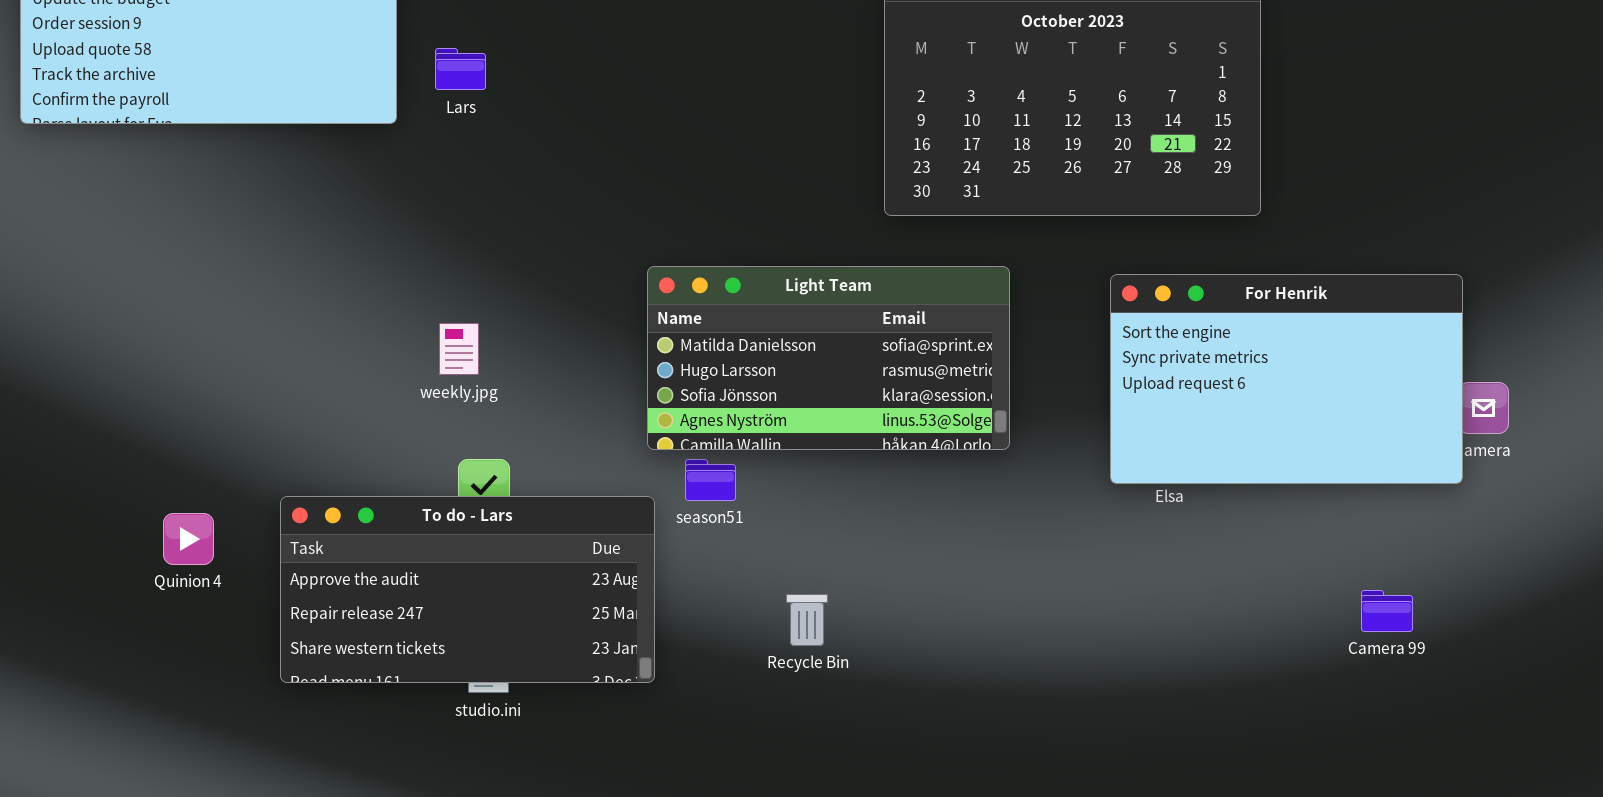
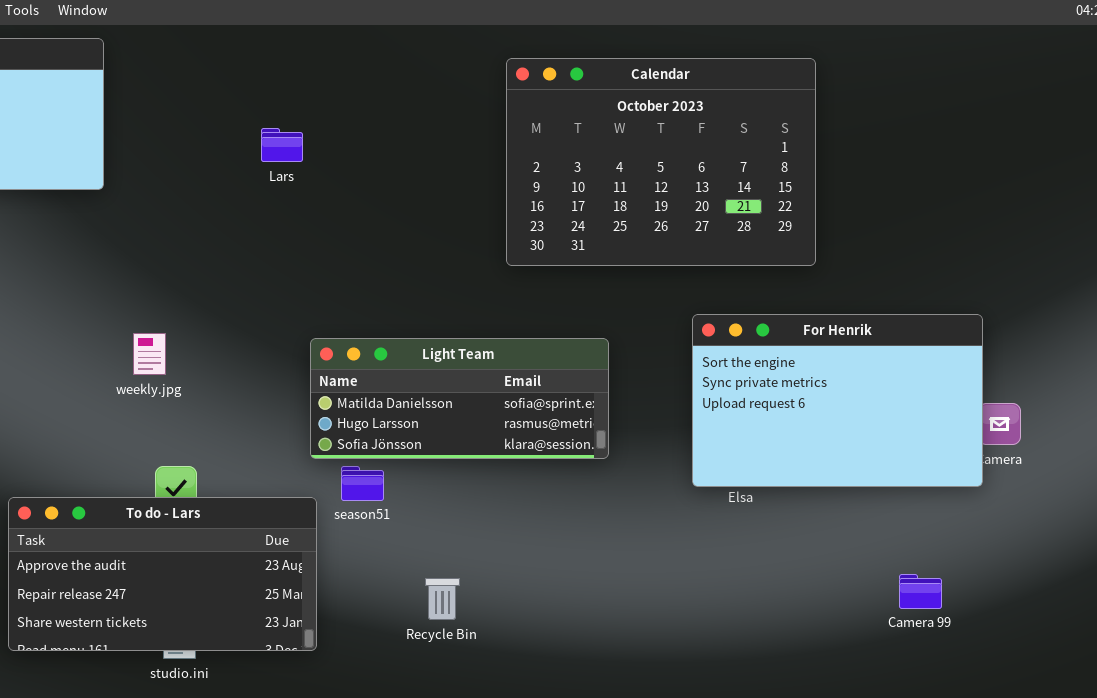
Lars: [435,48,486,90] -> [261,128,303,162], moved
Light Team: [647,266,1010,450] -> [310,338,609,459], resized
weekly.jpg: [439,323,479,375] -> [133,333,166,375], moved

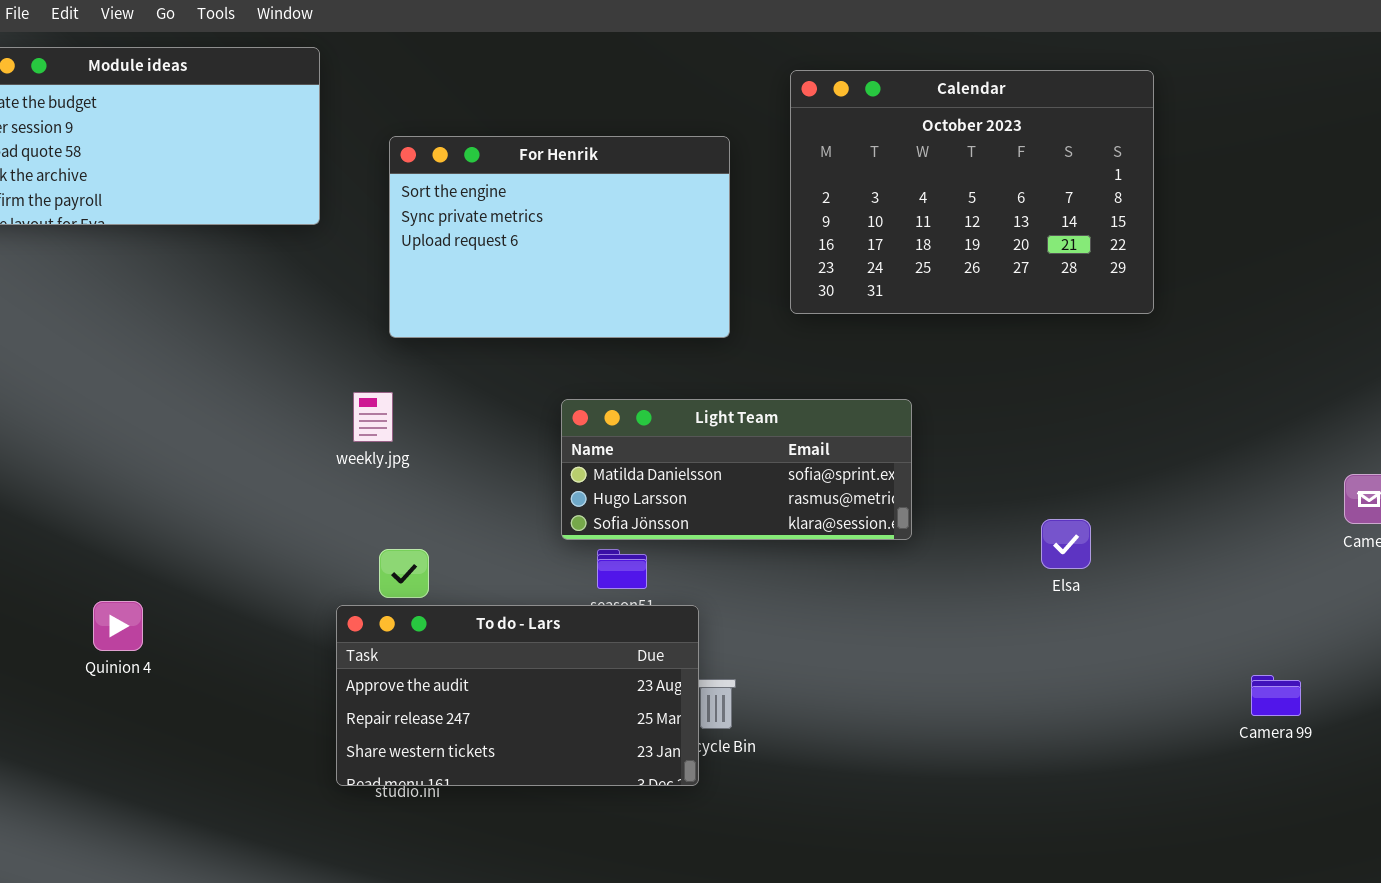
For Henrik: [692,314,983,487] -> [389,136,730,338], moved
To do - Lars: [8,497,317,651] -> [336,605,699,786], moved

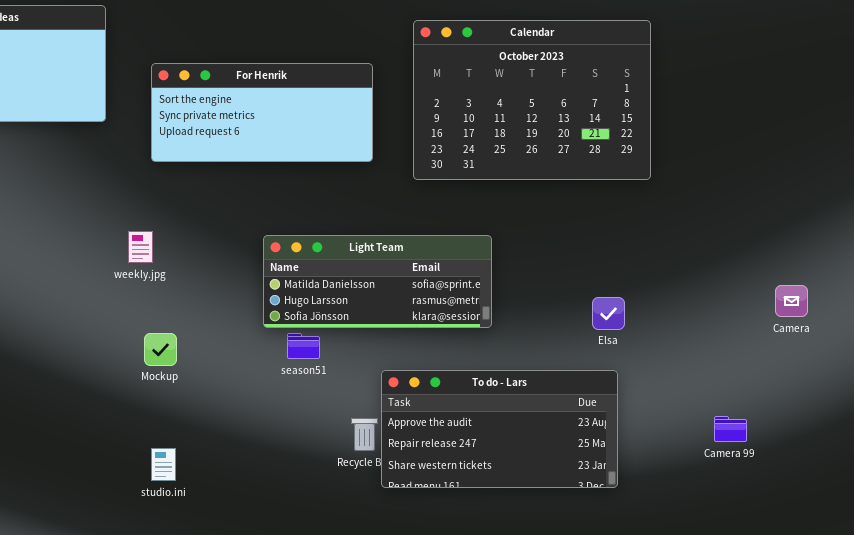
For Henrik: [389,136,730,338] -> [151,63,373,162], resized
Elsa: [1041,519,1091,569] -> [592,297,625,330], moved
To do - Lars: [336,605,699,786] -> [381,370,618,488], moved

